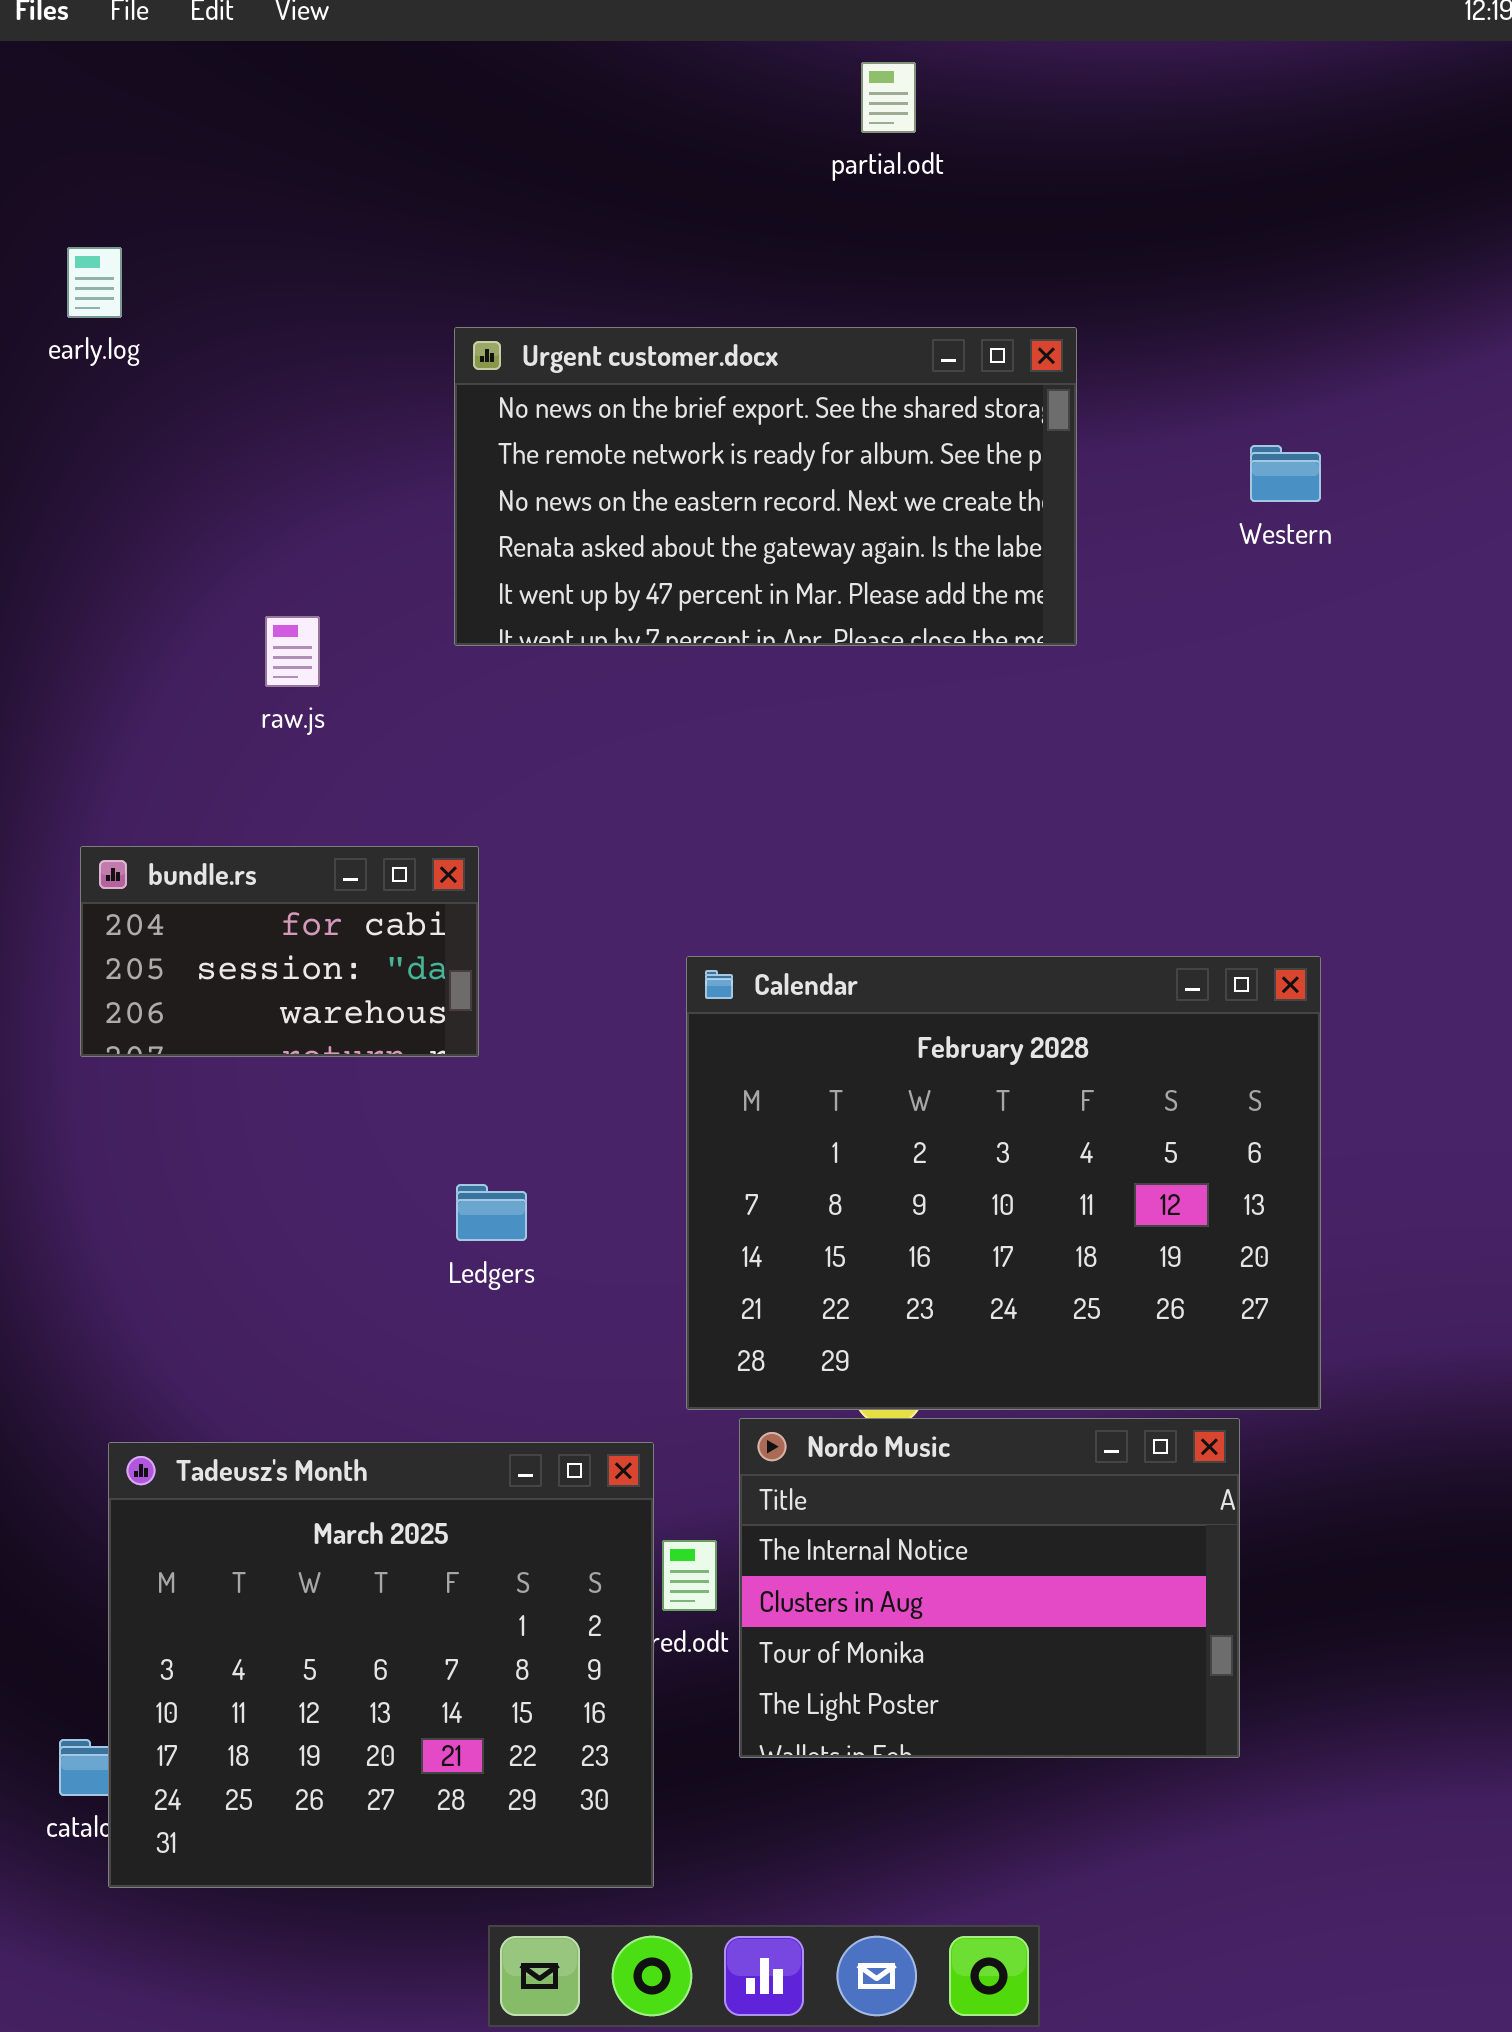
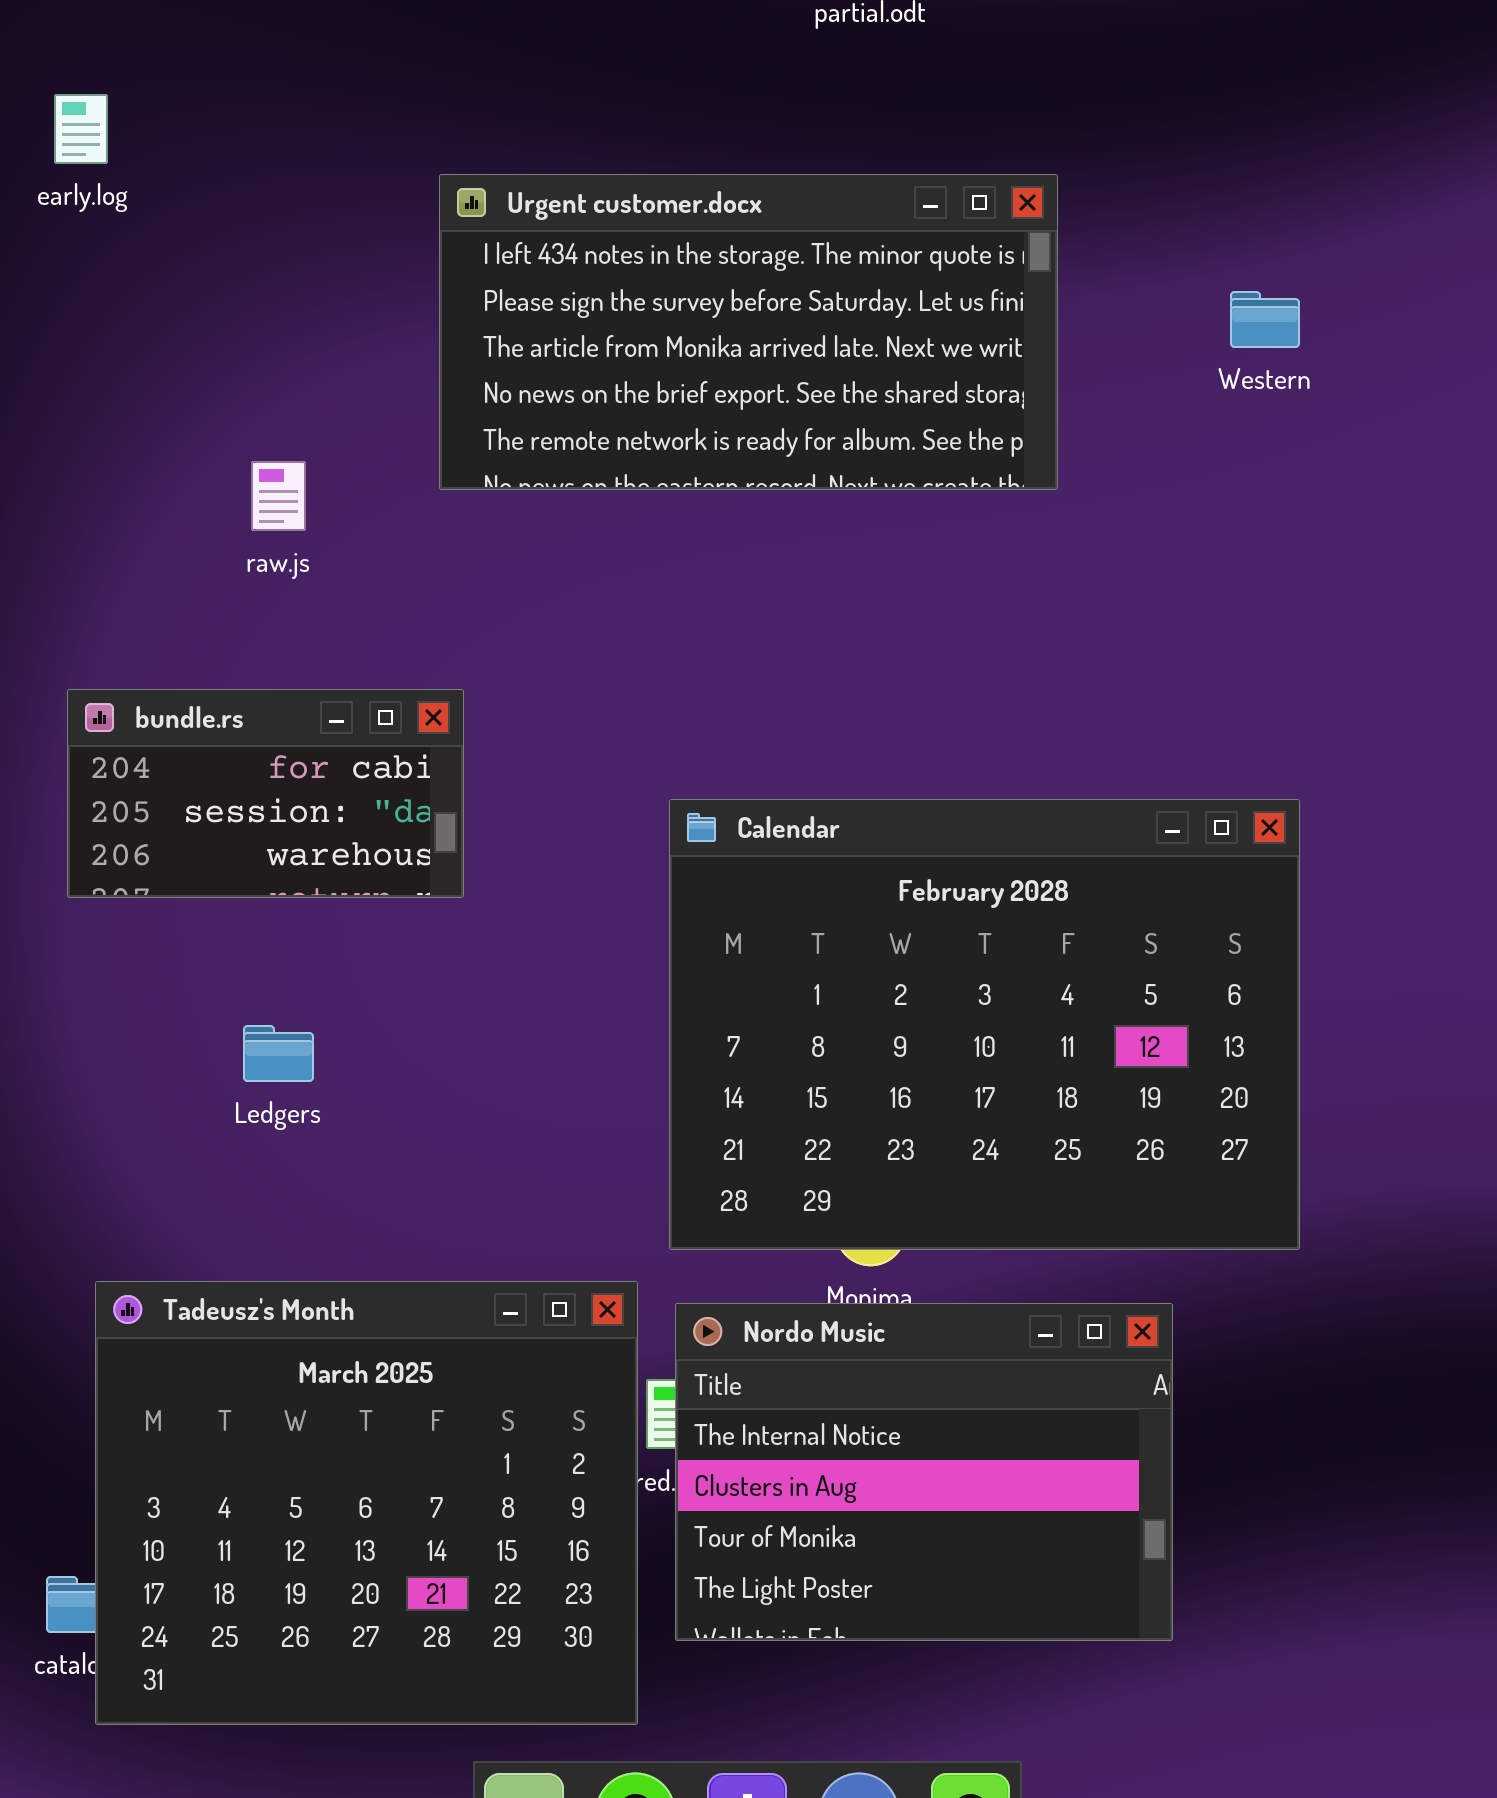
Urgent customer.docx: [454,327,1077,646] -> [439,174,1058,490], scrolled up 3 rows
Ledgers: [456,1184,527,1241] -> [243,1025,314,1082], moved
Nordo Music: [739,1418,1240,1758] -> [675,1303,1173,1641], moved

